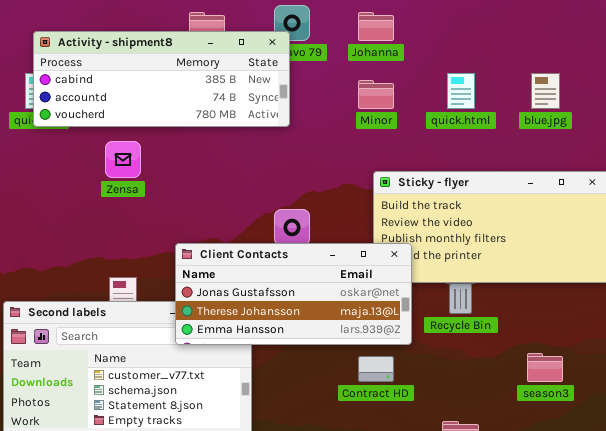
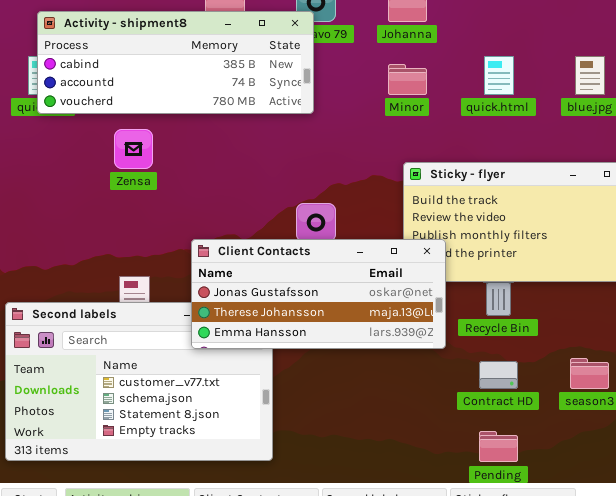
Contract HD: [358,356,394,382] -> [479,361,518,389], moved

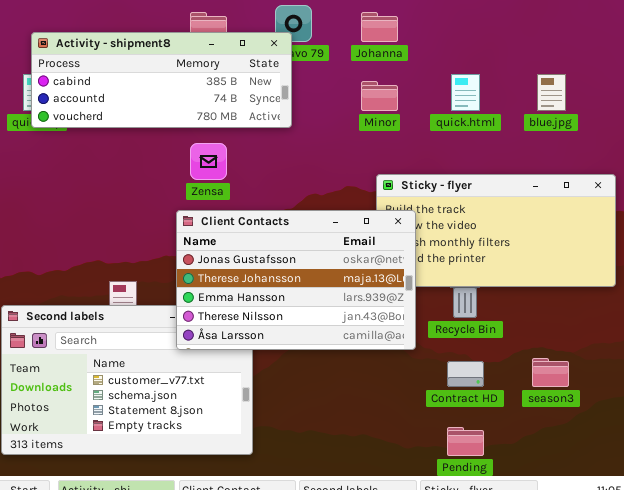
Zensa: [114,129,153,169] -> [190,143,227,180], moved
Client Contacts: [191,239,446,349] -> [176,210,416,350], resized

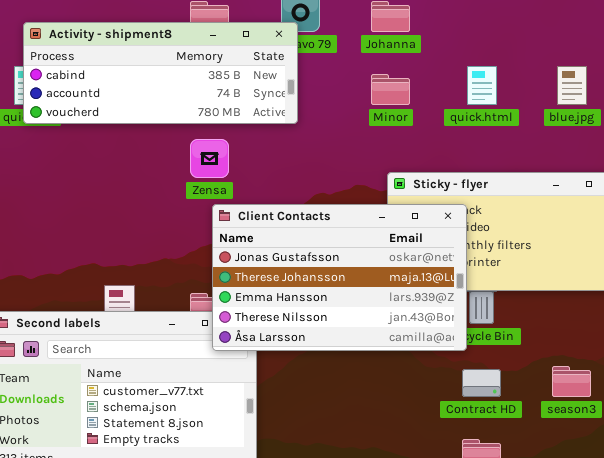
Client Contacts: [176,210,416,350] -> [212,204,467,351], moved

